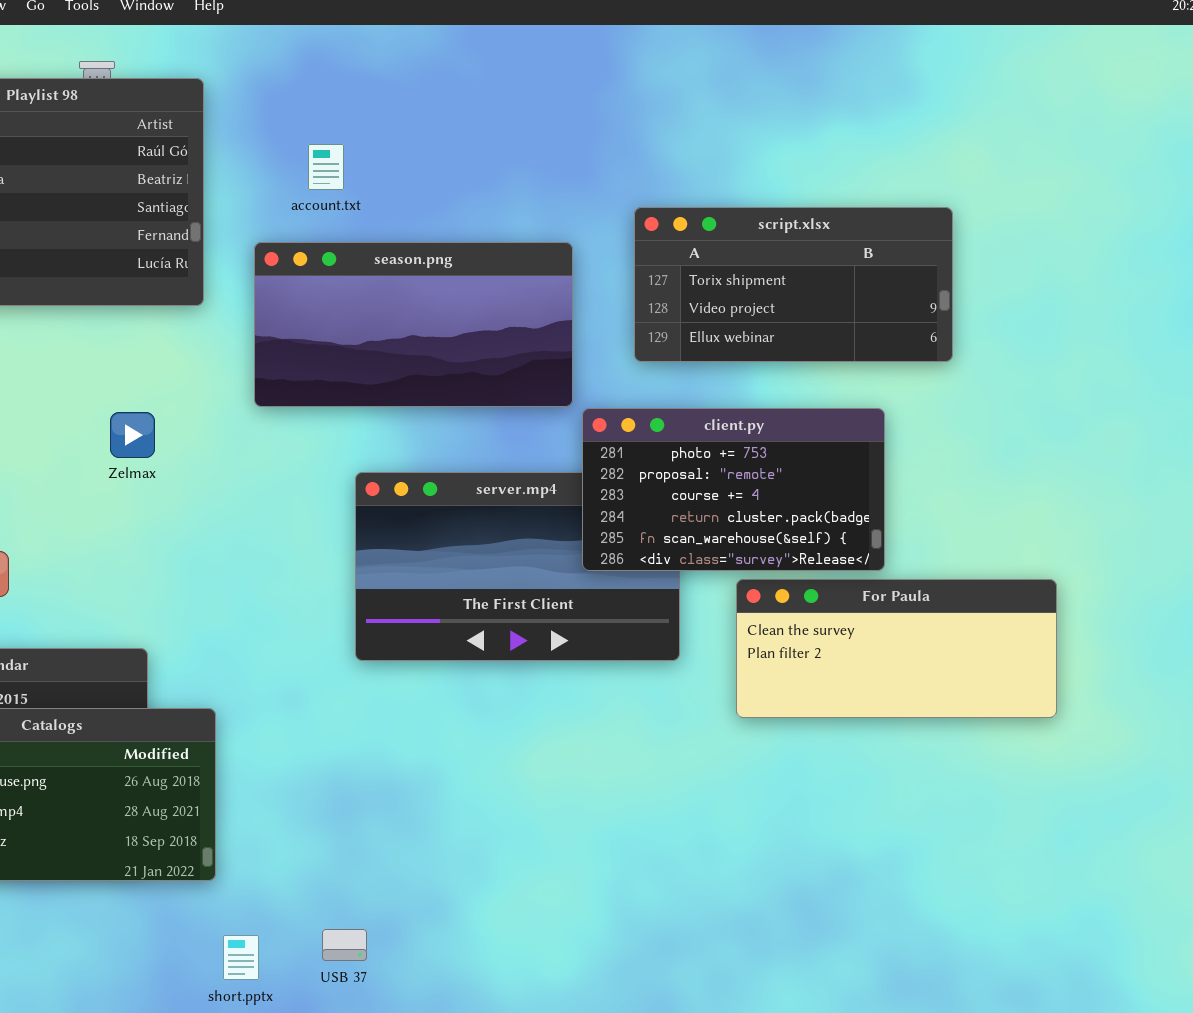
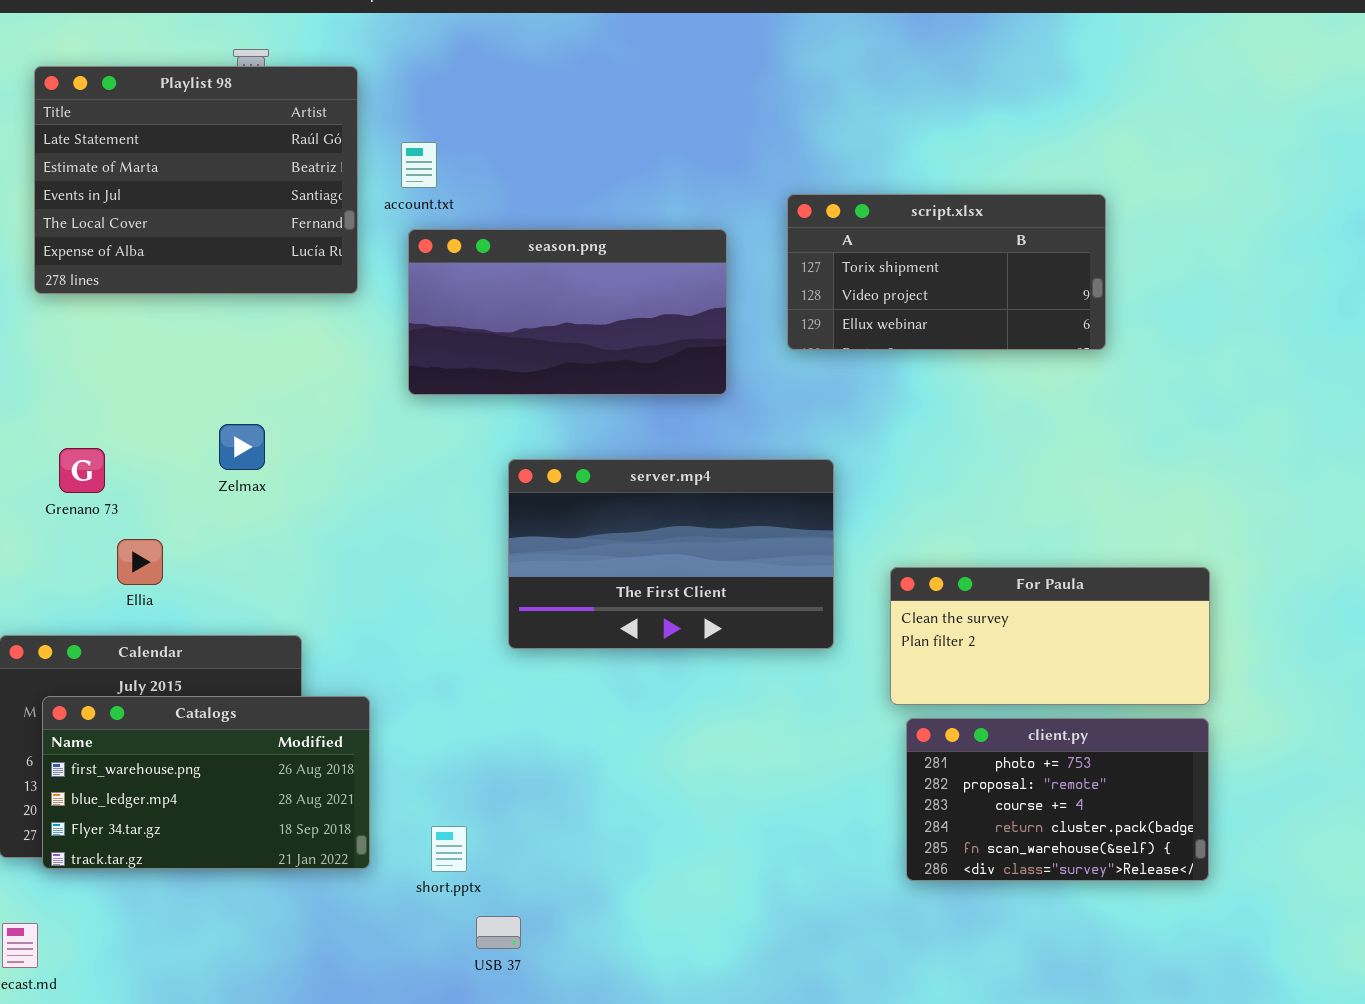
account.txt: [308,144,344,190] -> [401,142,437,188], moved
client.py: [582,408,885,571] -> [906,718,1209,881], moved
Zelmax: [110,412,155,458] -> [219,424,265,470], moved
short.pptx: [223,935,259,980] -> [431,826,467,872], moved

